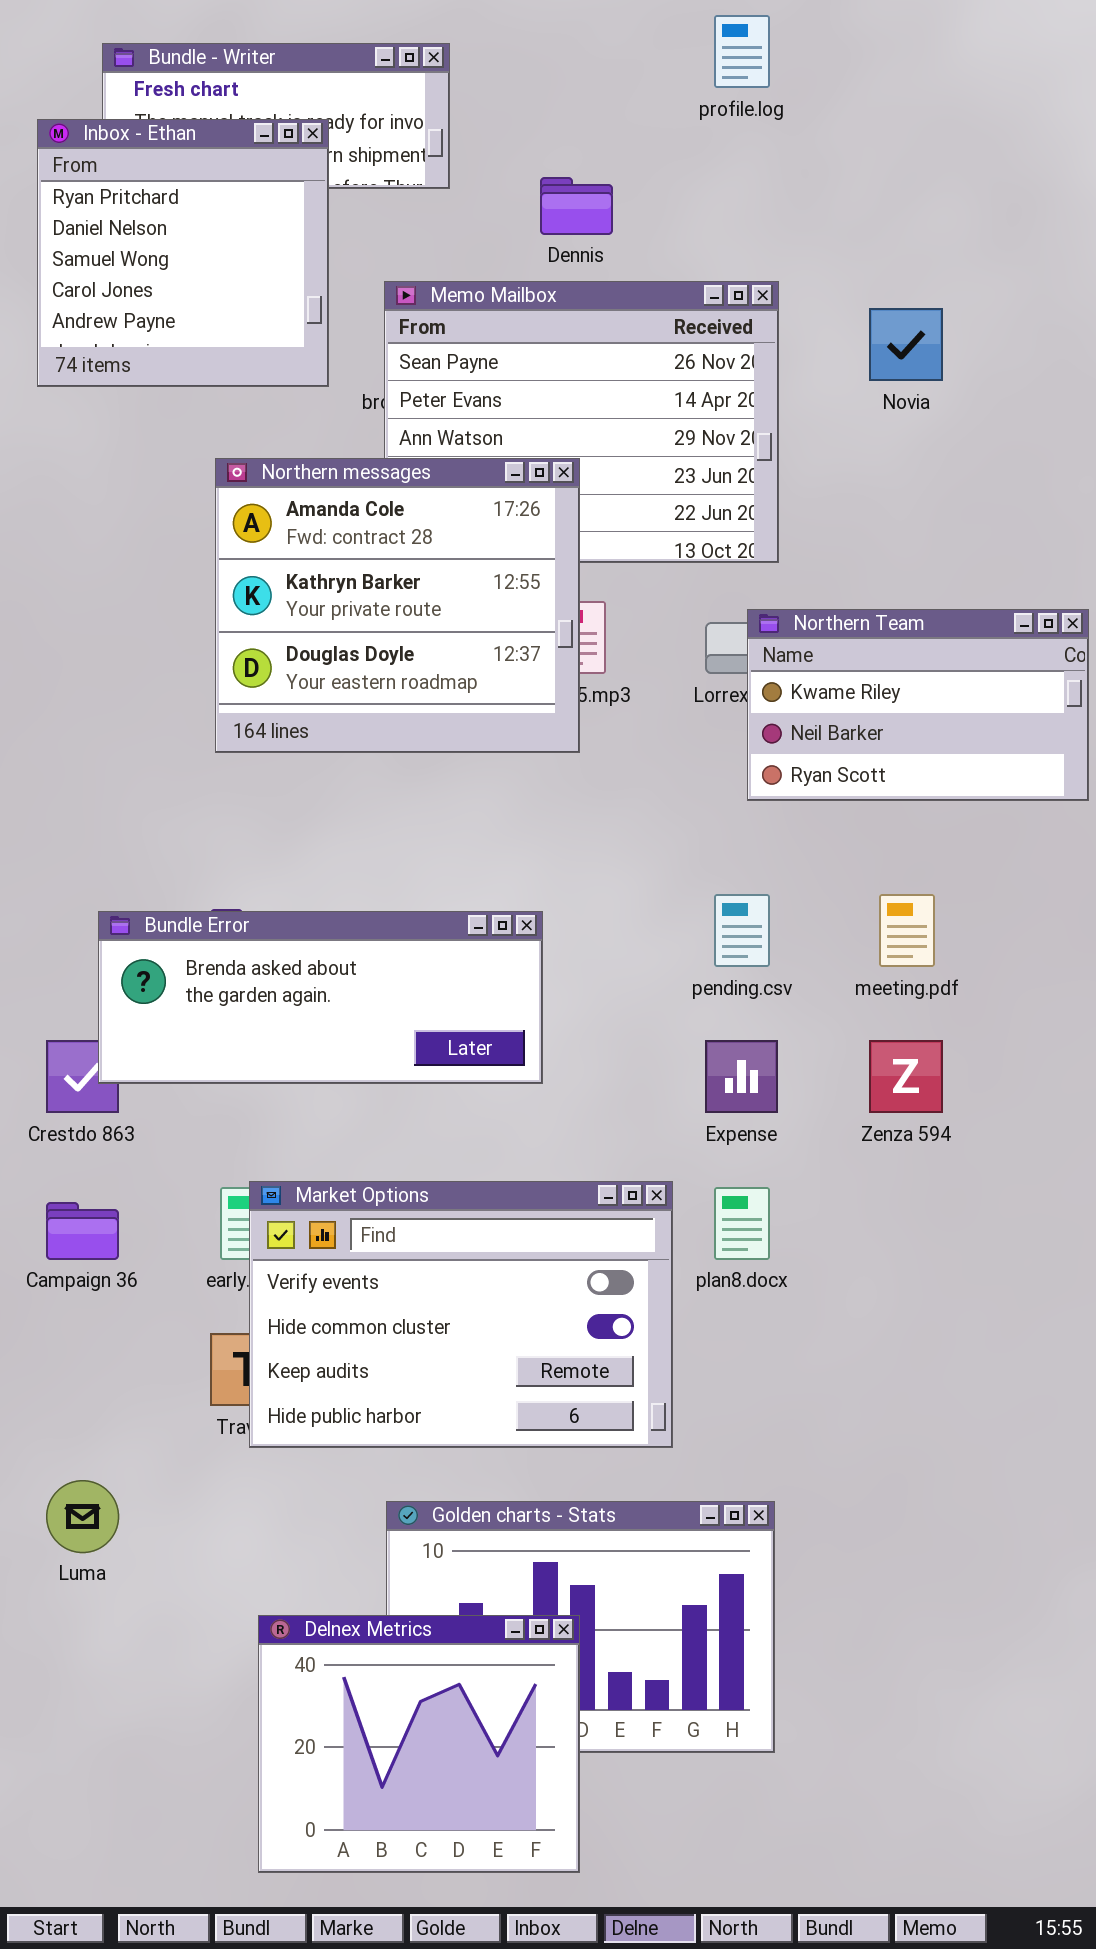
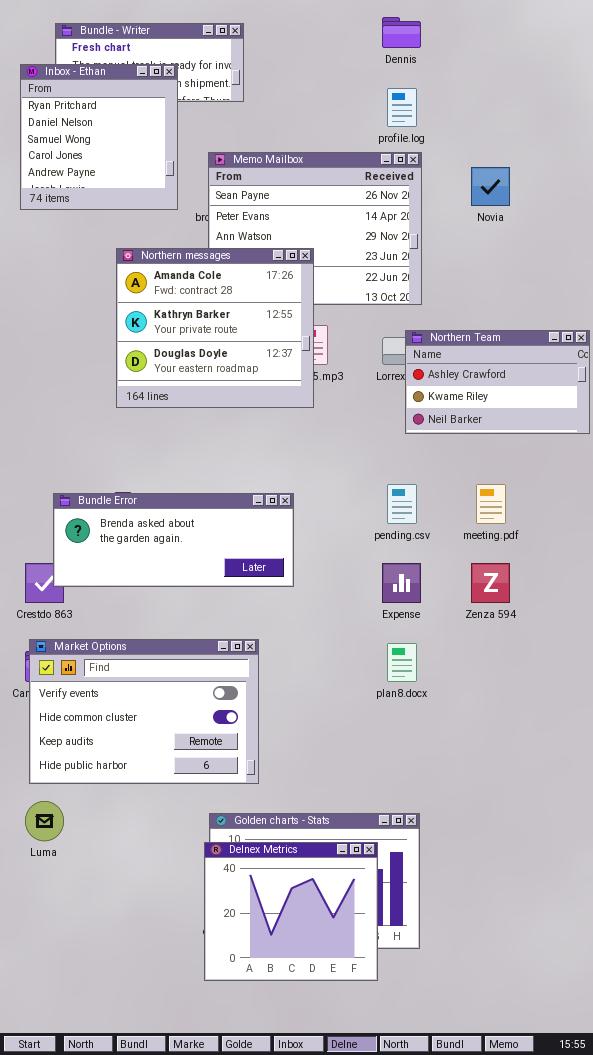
profile.log: [714,15,770,88] -> [387,88,417,127], moved
Dennis: [540,177,613,235] -> [382,17,421,48], moved
Northern Team: [747,609,1089,801] -> [405,330,590,434], scrolled up 1 row
Market Options: [249,1181,673,1448] -> [29,639,259,784], moved
Delnex Metrics: [258,1615,580,1873] -> [204,842,378,981], moved

